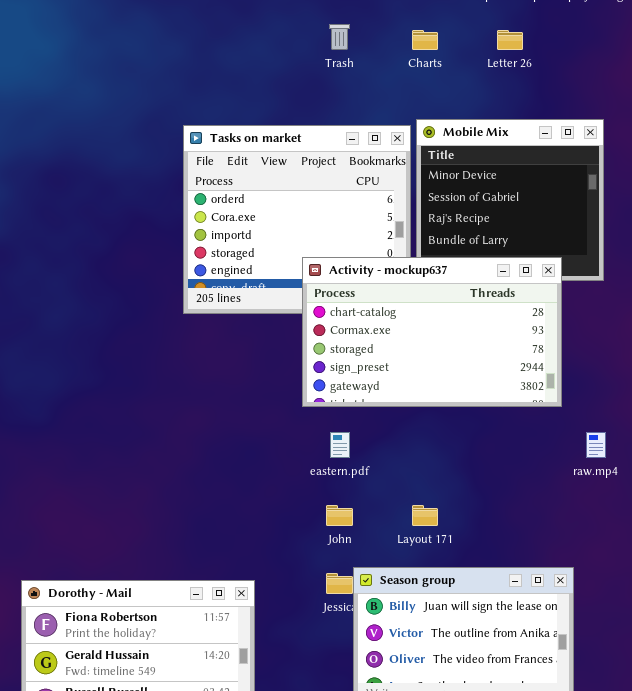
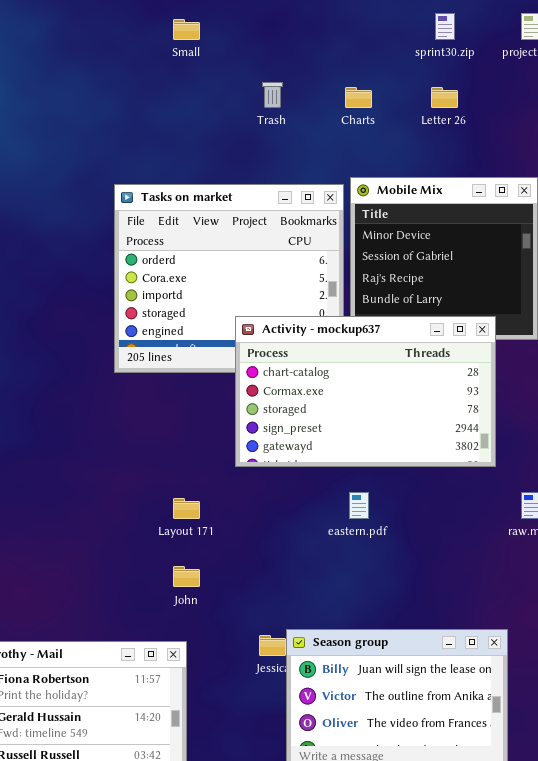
eastern.pdf: [330,432,350,458] -> [349,492,369,519], moved
John: [326,505,353,526] -> [173,566,200,587], moved
Layout 171: [412,505,438,526] -> [173,498,200,519], moved

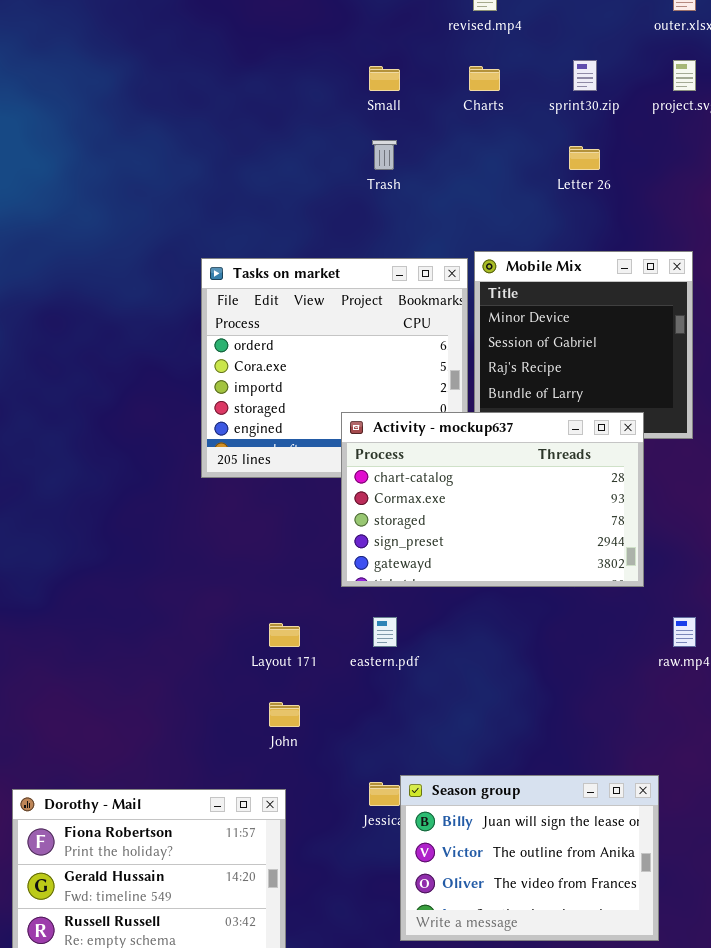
Small: [173,19,200,40] -> [369,66,400,91], moved
Charts: [345,87,372,108] -> [469,66,500,91], moved
eastern.pdf: [349,492,369,519] -> [373,617,397,647], moved

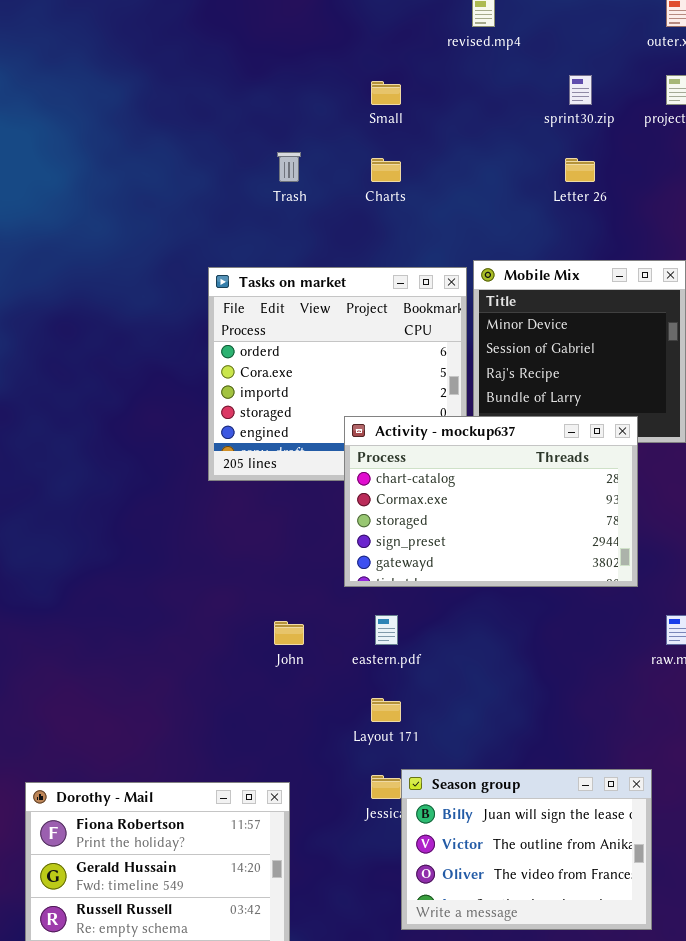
Charts: [469,66,500,91] -> [371,158,401,182], moved
Trash: [372,140,397,170] -> [277,152,301,182], moved
Layout 171: [269,623,300,647] -> [371,698,401,722], moved
John: [269,702,300,727] -> [274,621,304,645], moved

